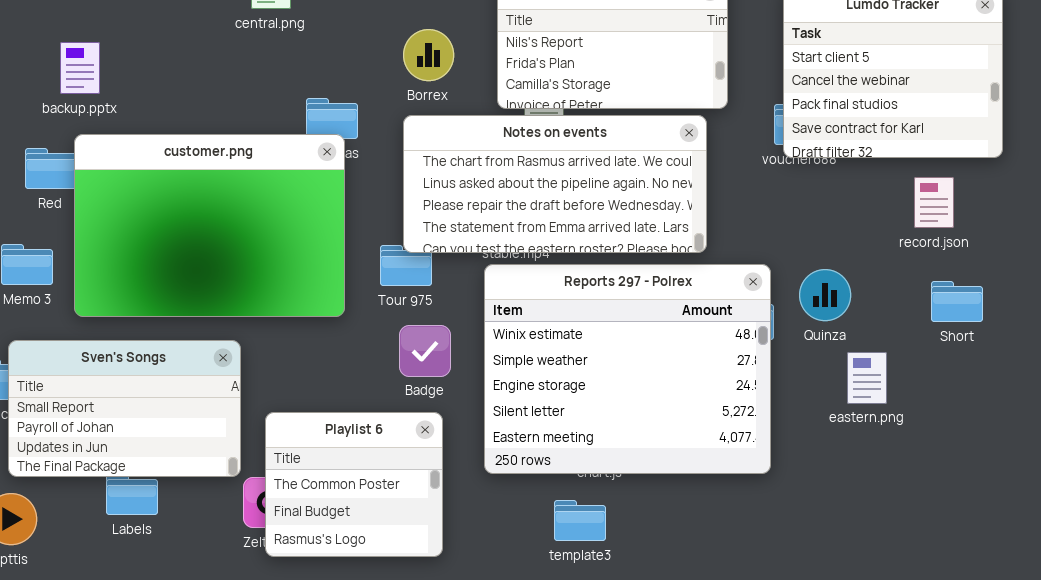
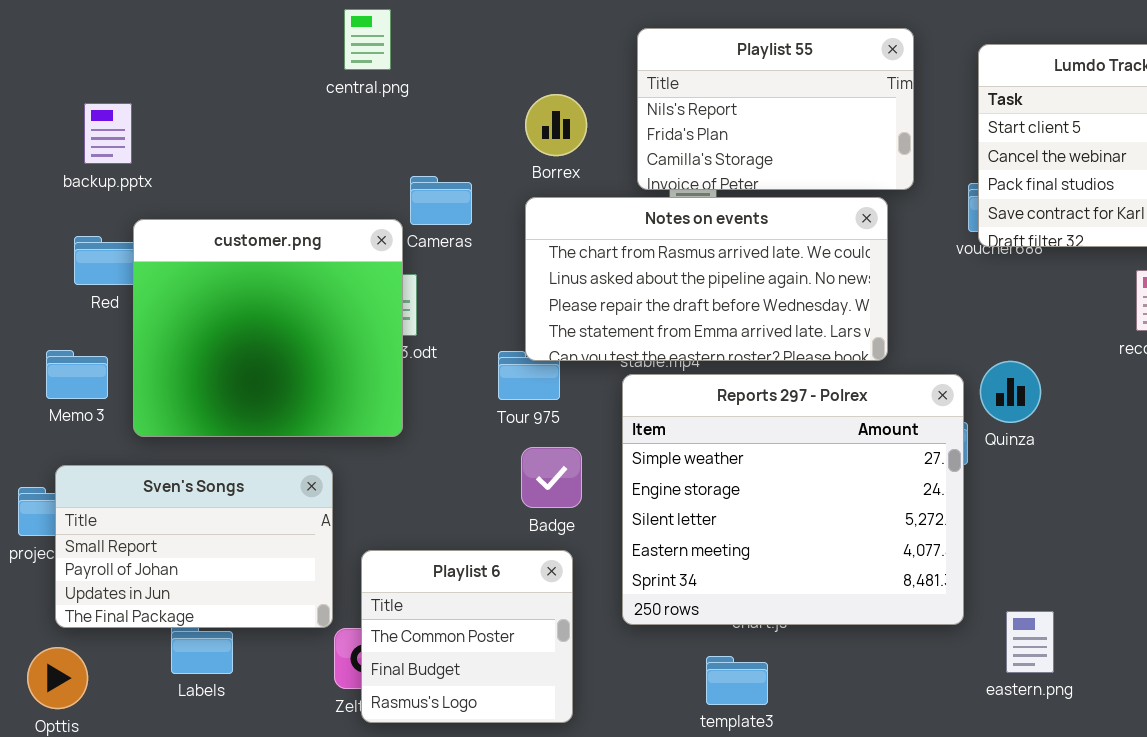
backup.pptx: [60,42,100,94] -> [84,103,132,164], moved
customer.png: [74,134,345,317] -> [133,219,403,437], resized
Reports 297 - Polrex: [484,264,771,474] -> [622,374,964,625], scrolled down 1 row
Quinza: [799,269,851,321] -> [980,361,1041,423], moved
eastern.png: [847,352,887,404] -> [1006,611,1054,673], moved

